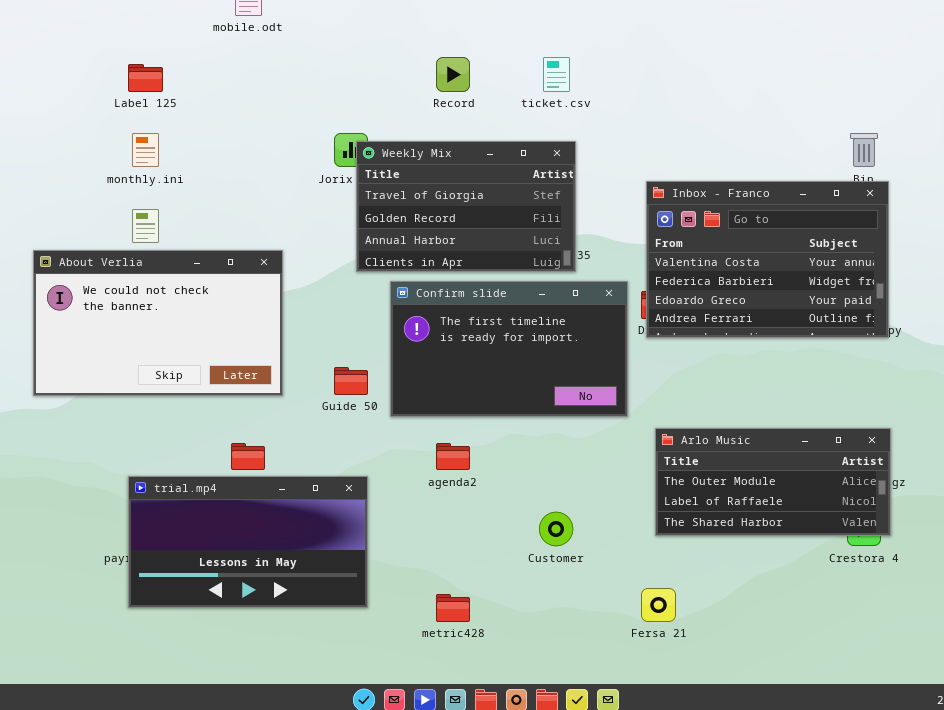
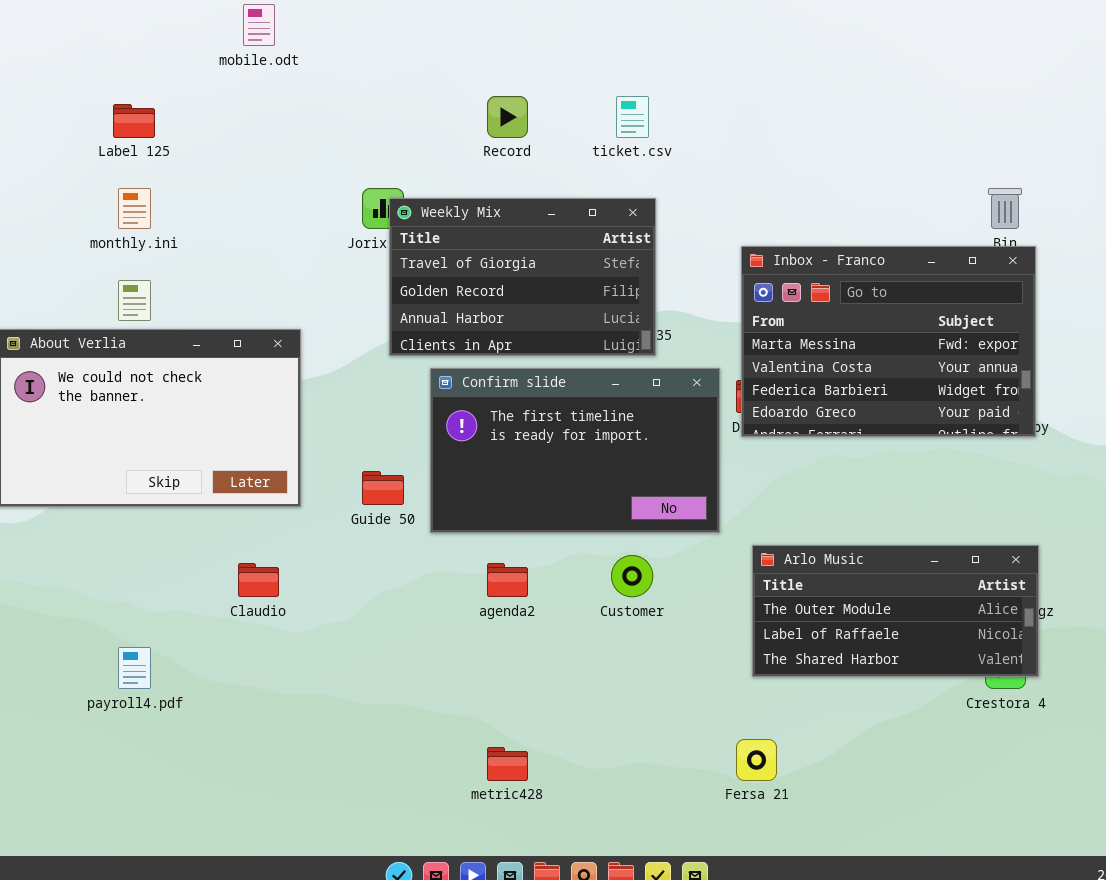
Inbox - Franco: [646,181,889,338] -> [741,246,1036,437], scrolled up 1 row
trial.mp4: [128,476,368,608] -> none, closed
Customer: [539,512,573,546] -> [611,555,653,597], moved

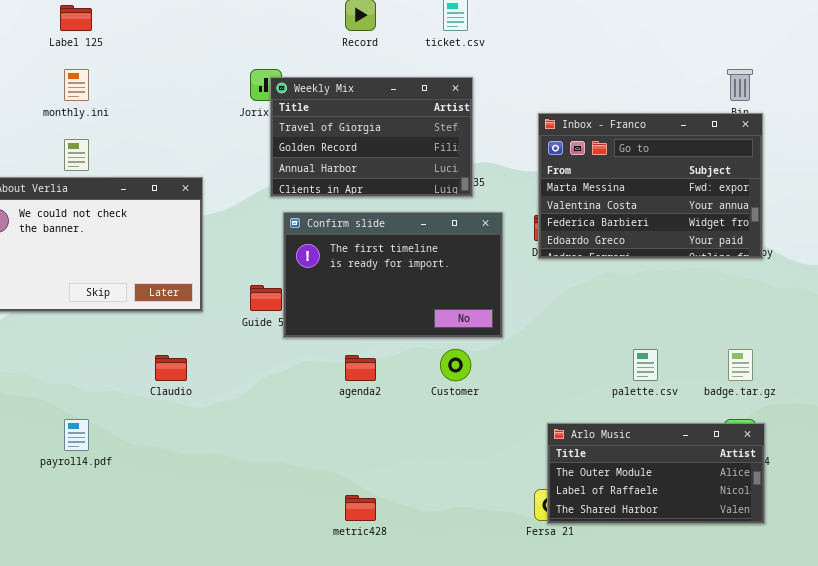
Confirm slide: [430,368,720,533] -> [283,212,503,338], moved
Arlo Music: [752,545,1039,677] -> [547,423,765,524], moved

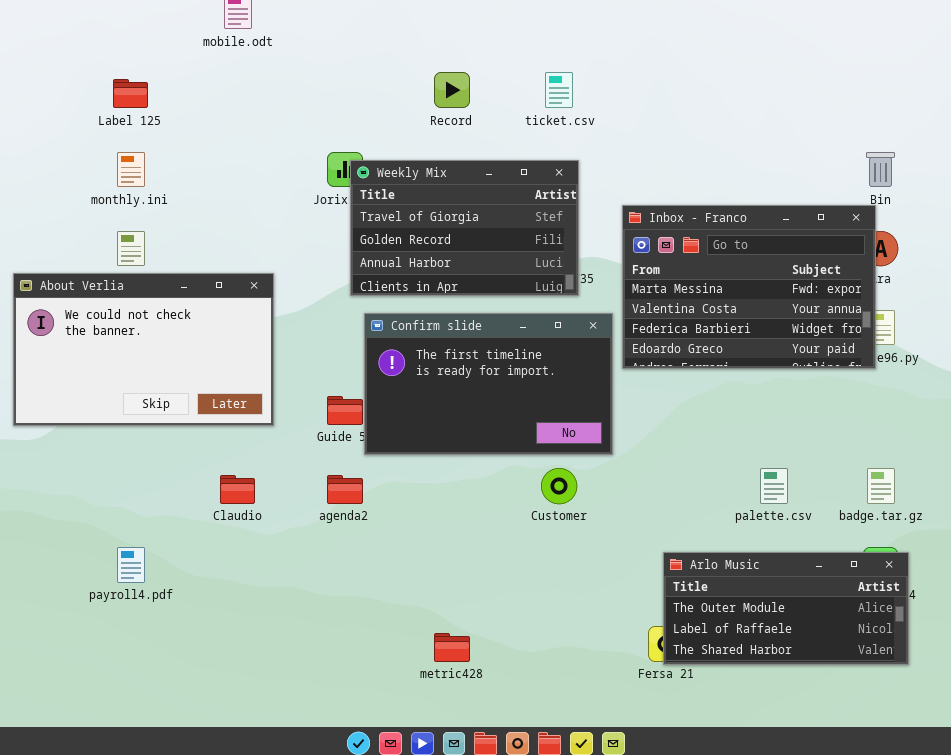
Inbox - Franco: [538,113,763,259] -> [622,205,876,369], moved
agenda2: [345,355,376,381] -> [327,475,363,504], moved

